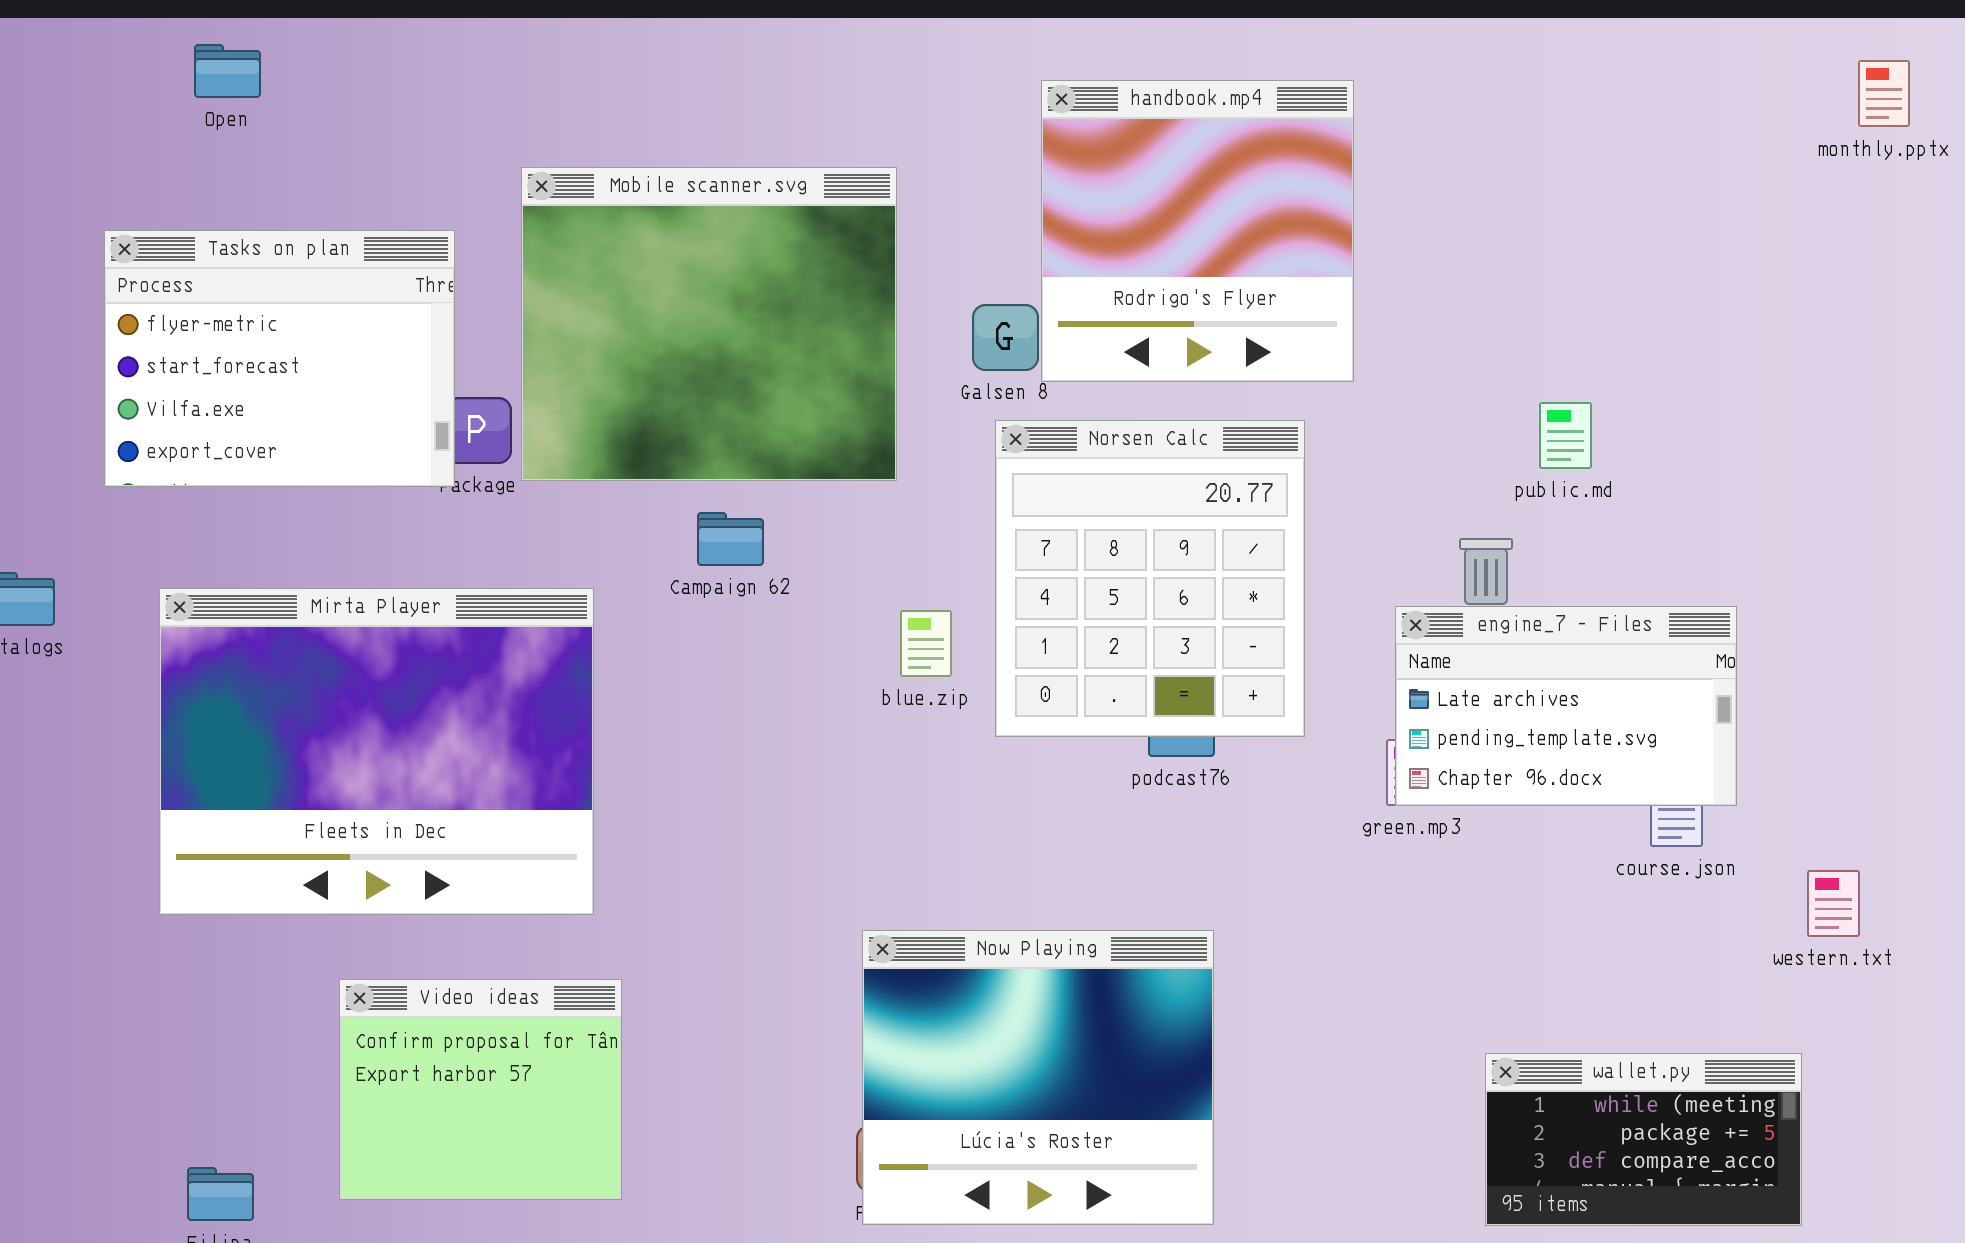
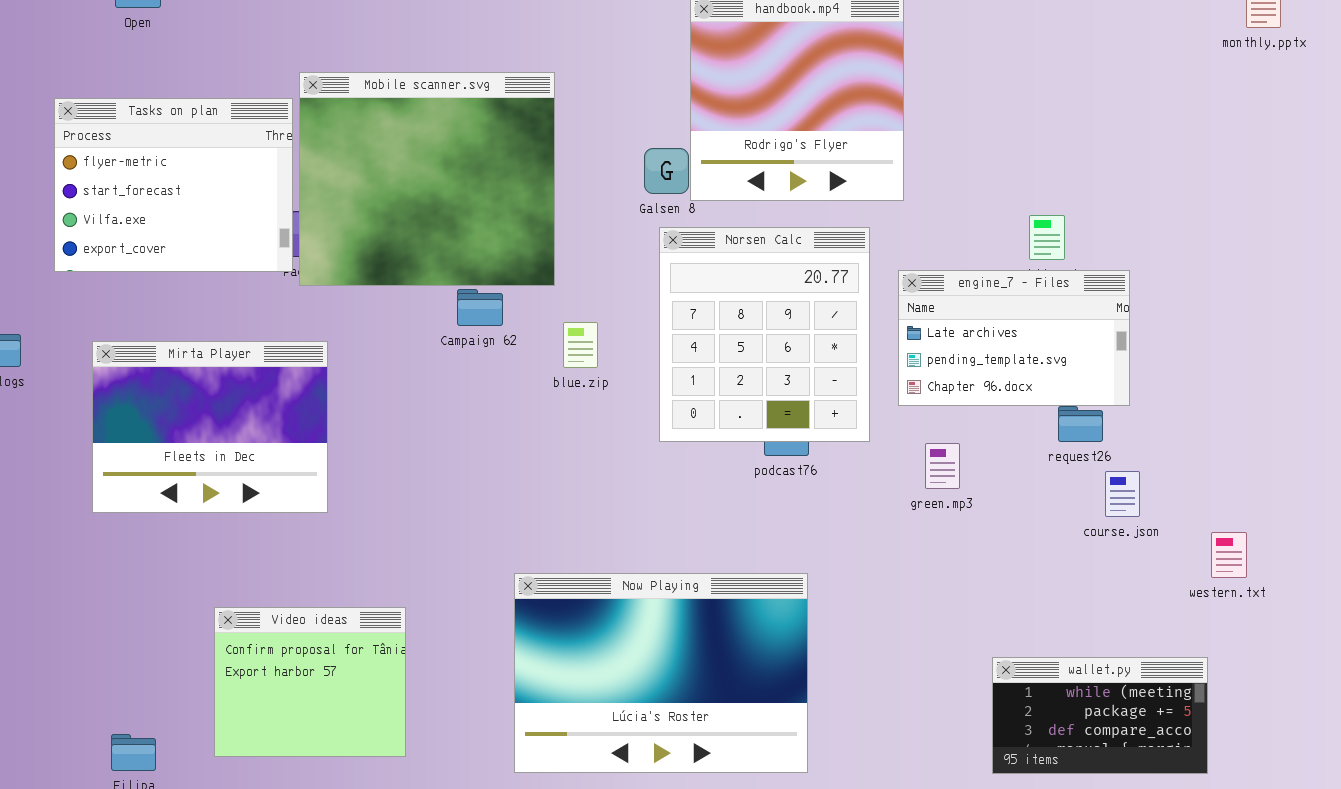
Mobile scanner.svg: [521,167,897,481] -> [299,72,555,286], moved
Mirta Player: [159,588,594,915] -> [92,341,328,513], resized
engine_7 - Files: [1395,606,1737,806] -> [898,270,1130,406], moved
blue.zip: [900,610,952,677] -> [563,322,598,368], moved
Now Playing: [862,930,1214,1225] -> [514,573,808,773], resized

